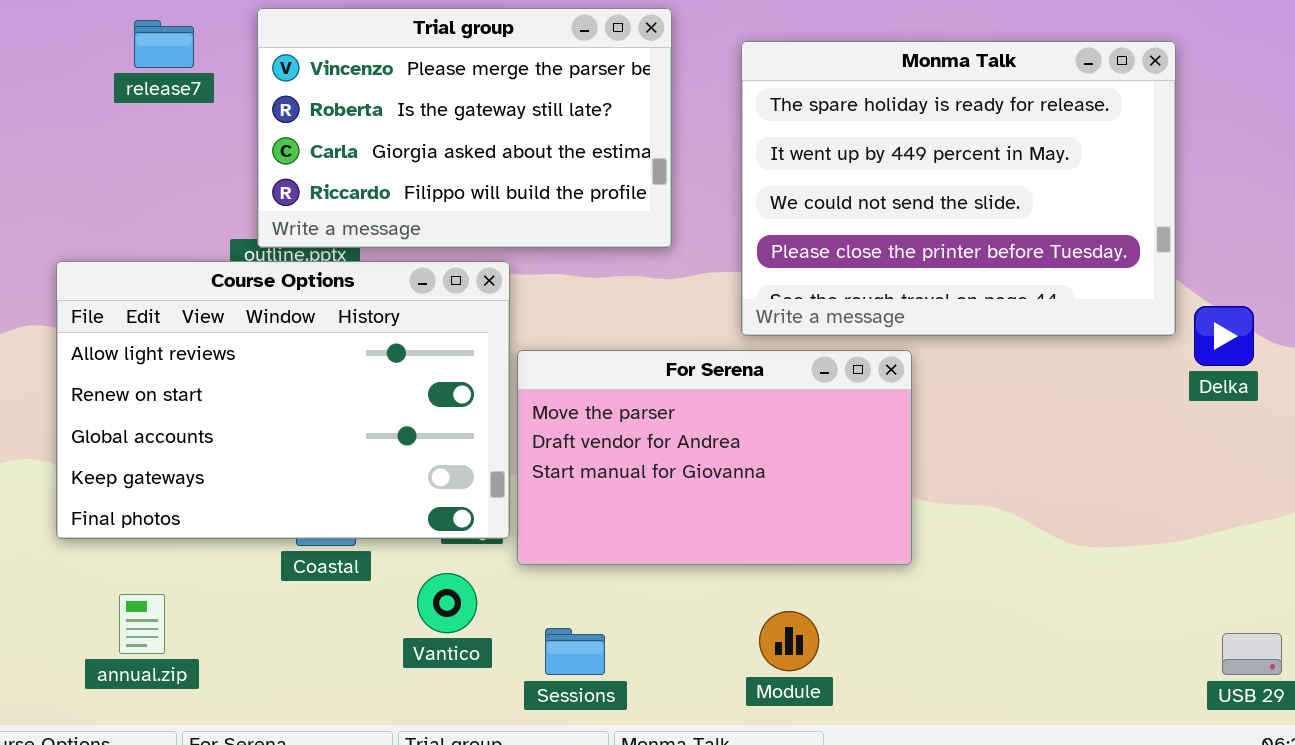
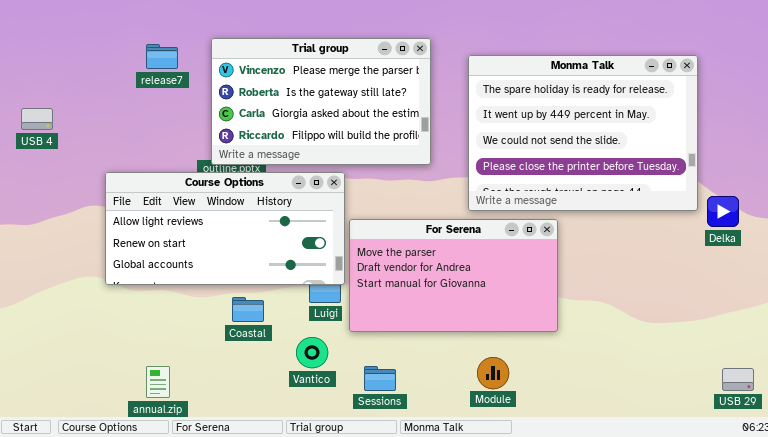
Course Options: [56,261,510,539] -> [105,172,345,285], resized
annual.zip: [119,594,165,654] -> [146,366,170,398], moved

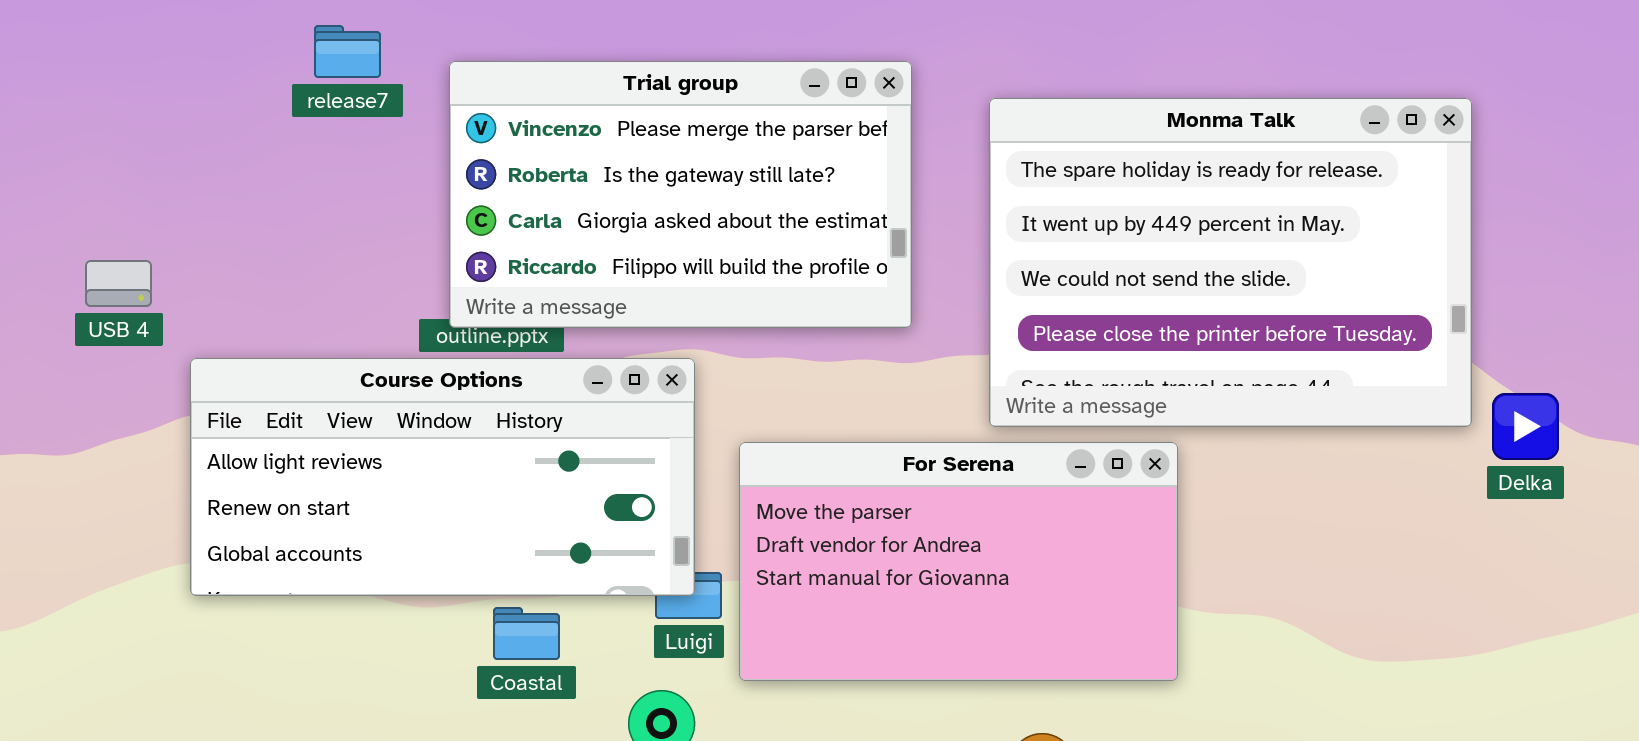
release7: [146,44,178,69] -> [314,25,381,78], moved
USB 4: [21,108,53,130] -> [85,260,152,307], moved
Course Options: [105,172,345,285] -> [190,358,695,596], moved

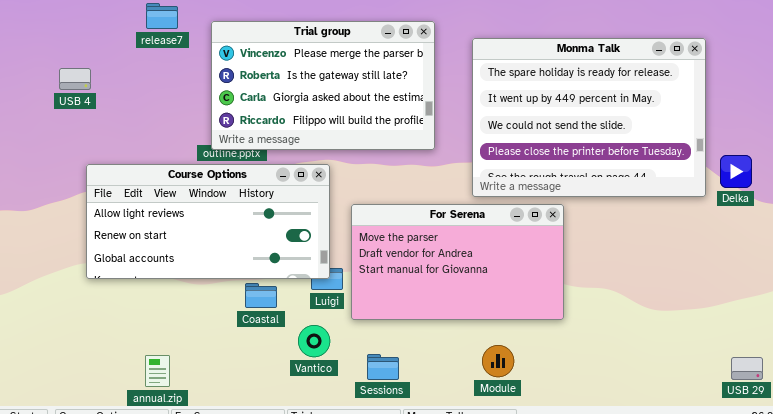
USB 4: [85,260,152,307] -> [59,68,91,90], moved
Delka: [1492,393,1559,460] -> [720,155,752,188], moved
Coastal: [493,607,560,660] -> [245,283,277,308], moved

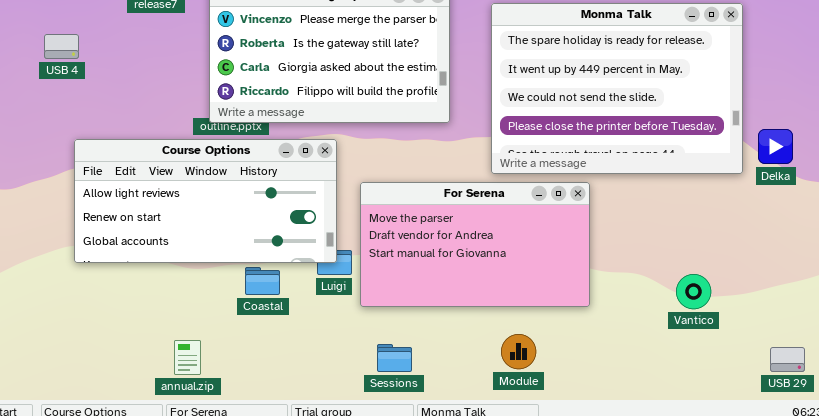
Vantico: [298,325,330,357] -> [676,274,711,309], moved
annual.zip: [145,355,170,387] -> [174,340,201,375], moved

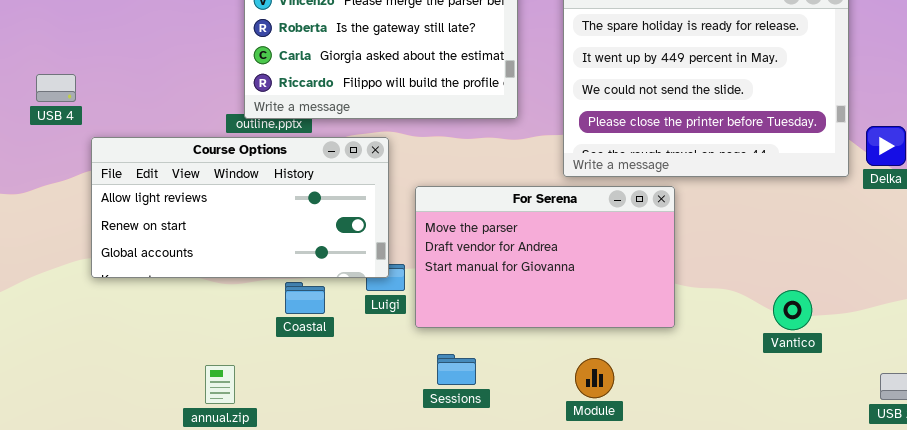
USB 4: [44,34,79,59] -> [36,74,76,102], moved
Sessions: [377,344,412,372] -> [437,354,476,385], moved

